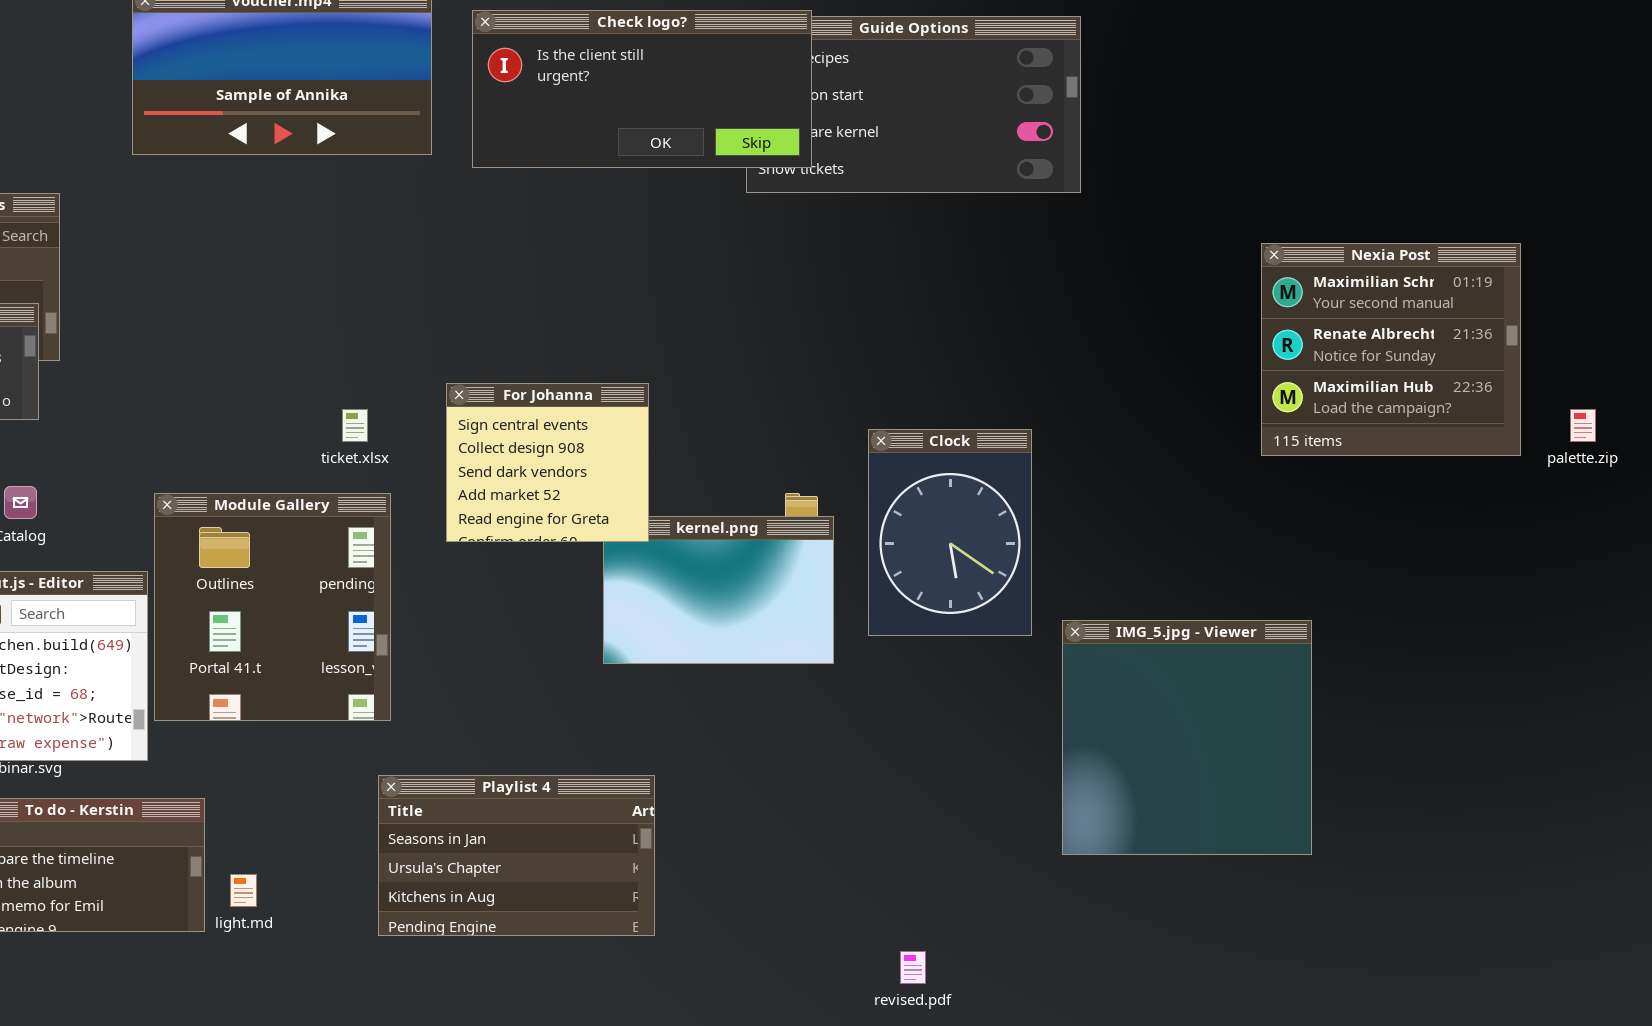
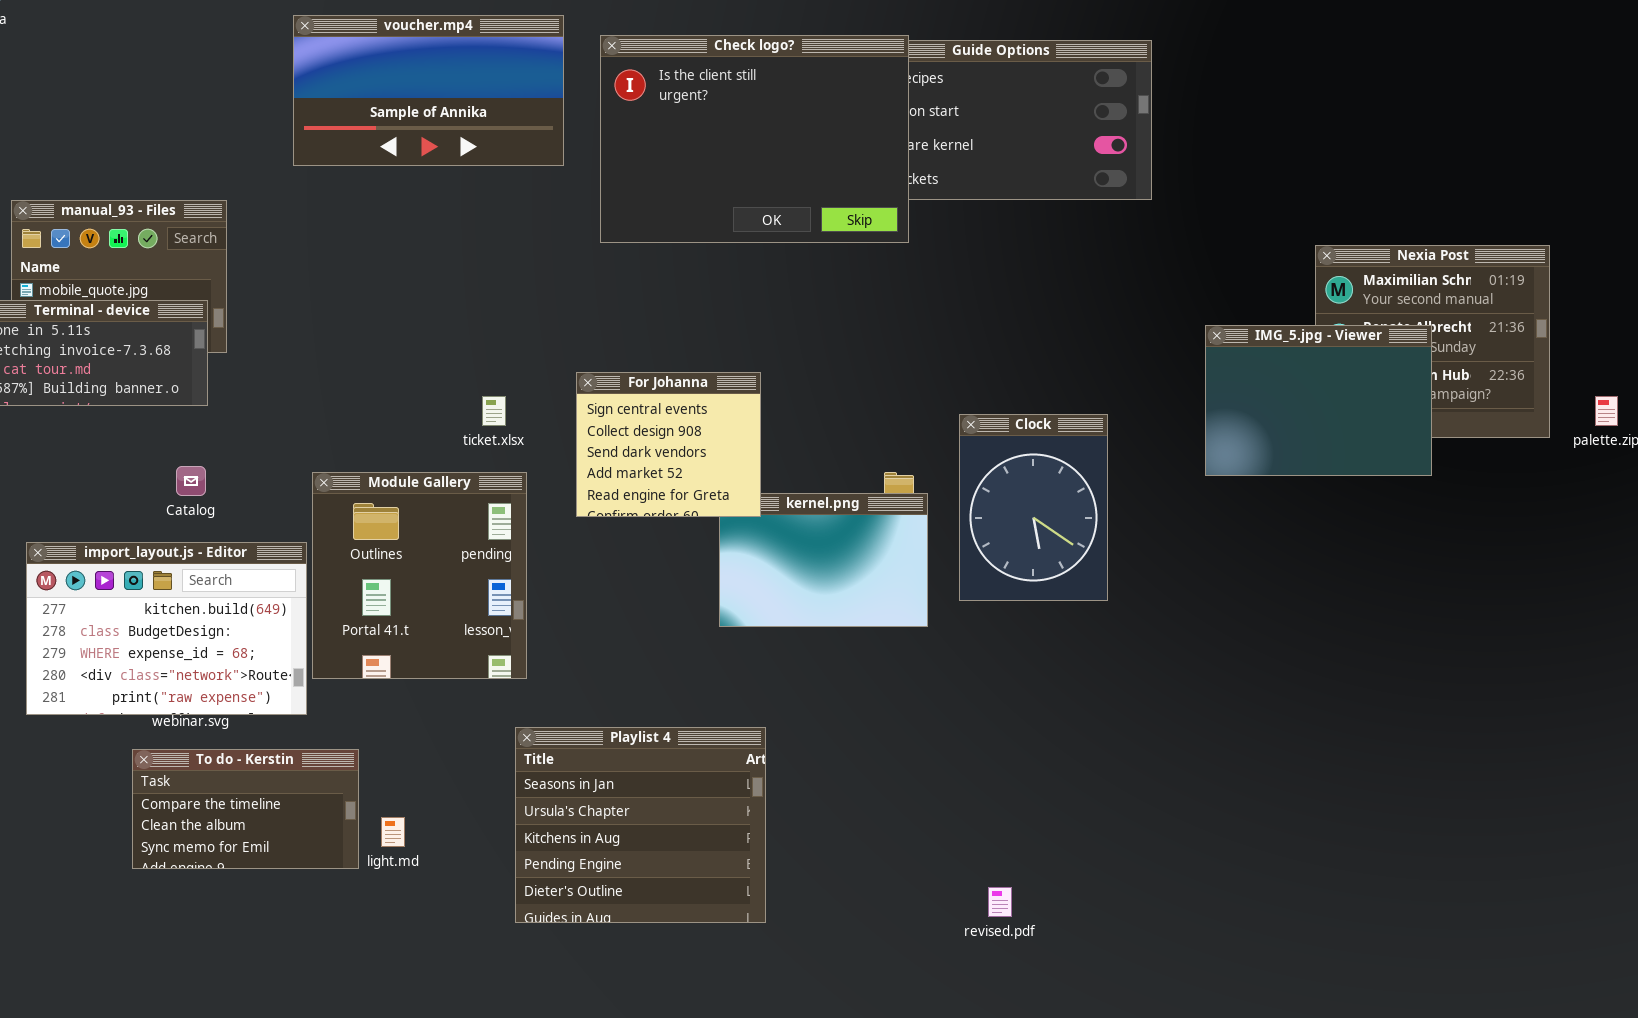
Check logo?: [472,10,812,168] -> [600,35,909,243], resized
IMG_5.jpg - Viewer: [1062,620,1312,855] -> [1205,325,1432,476], moved, resized
Playlist 4: [378,775,655,936] -> [515,727,766,923], resized

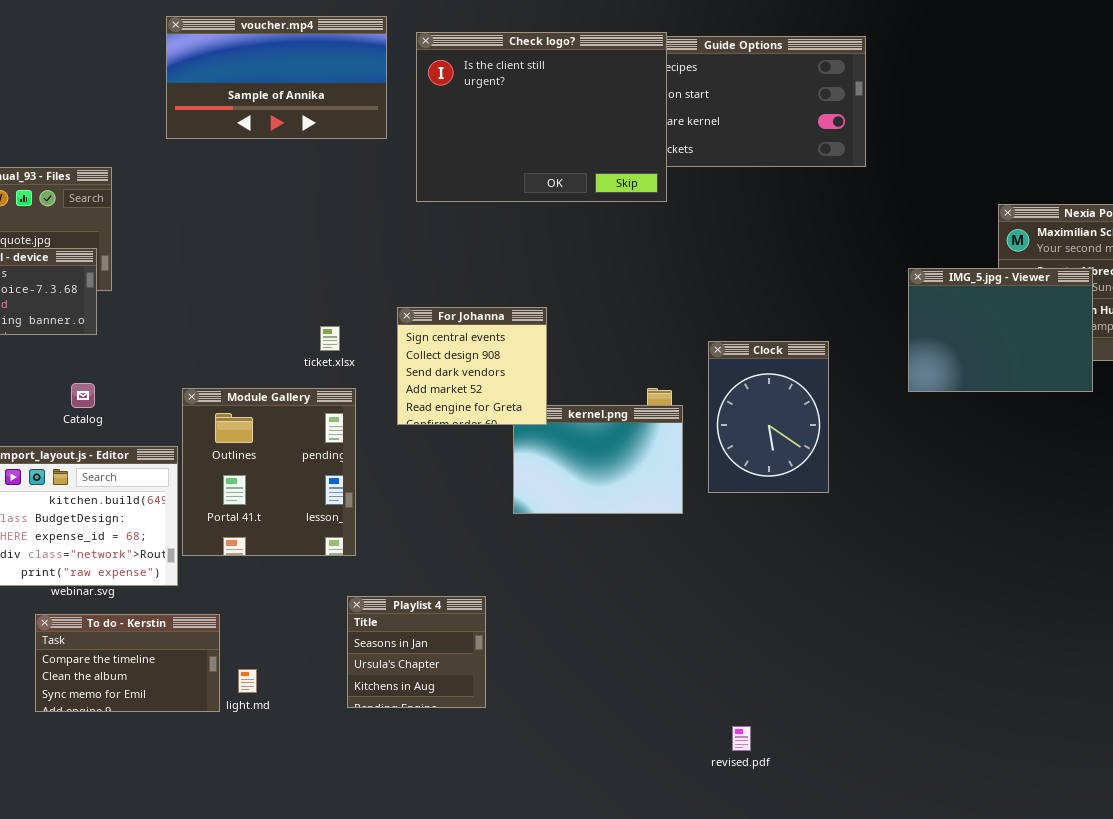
Playlist 4: [515,727,766,923] -> [347,596,486,708], resized

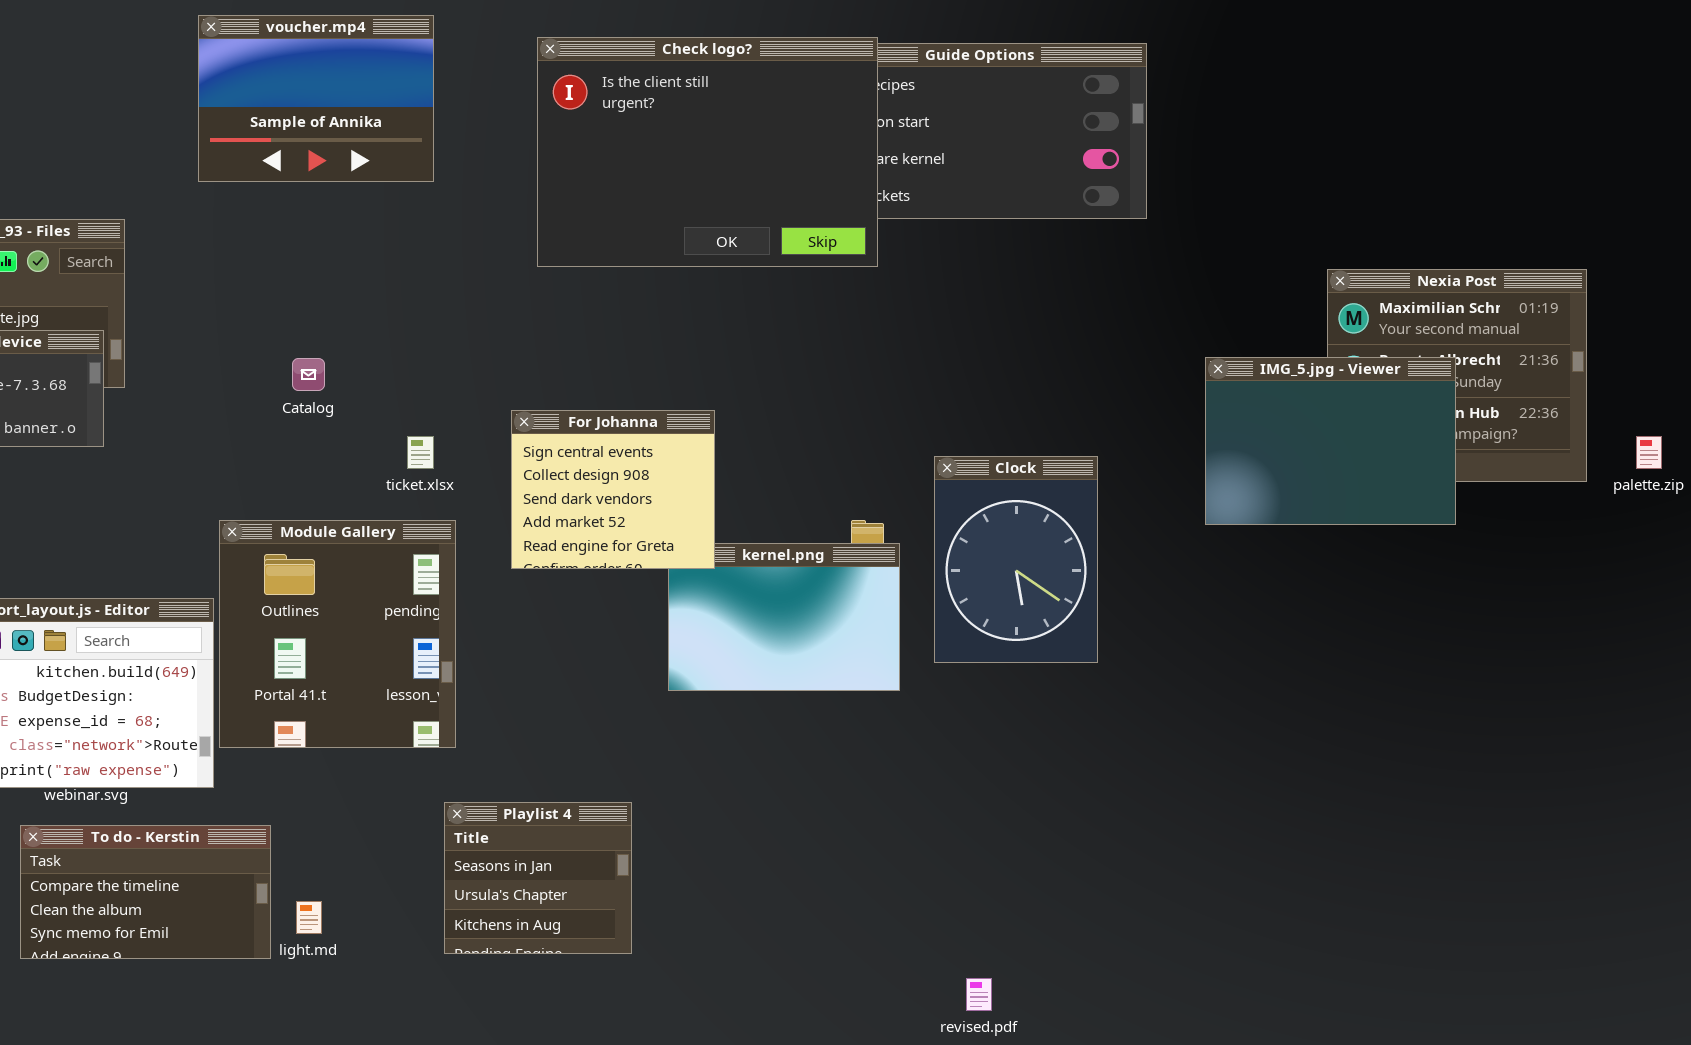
voucher.mp4: [166,16,387,139] -> [198,15,434,182], resized
Catalog: [71,383,95,408] -> [292,358,325,391], moved

